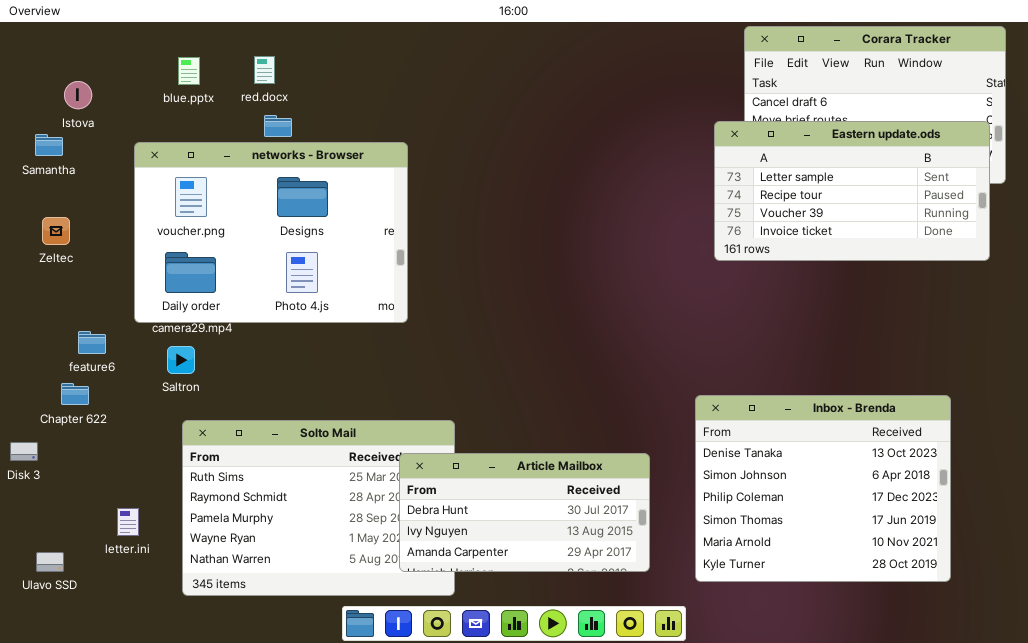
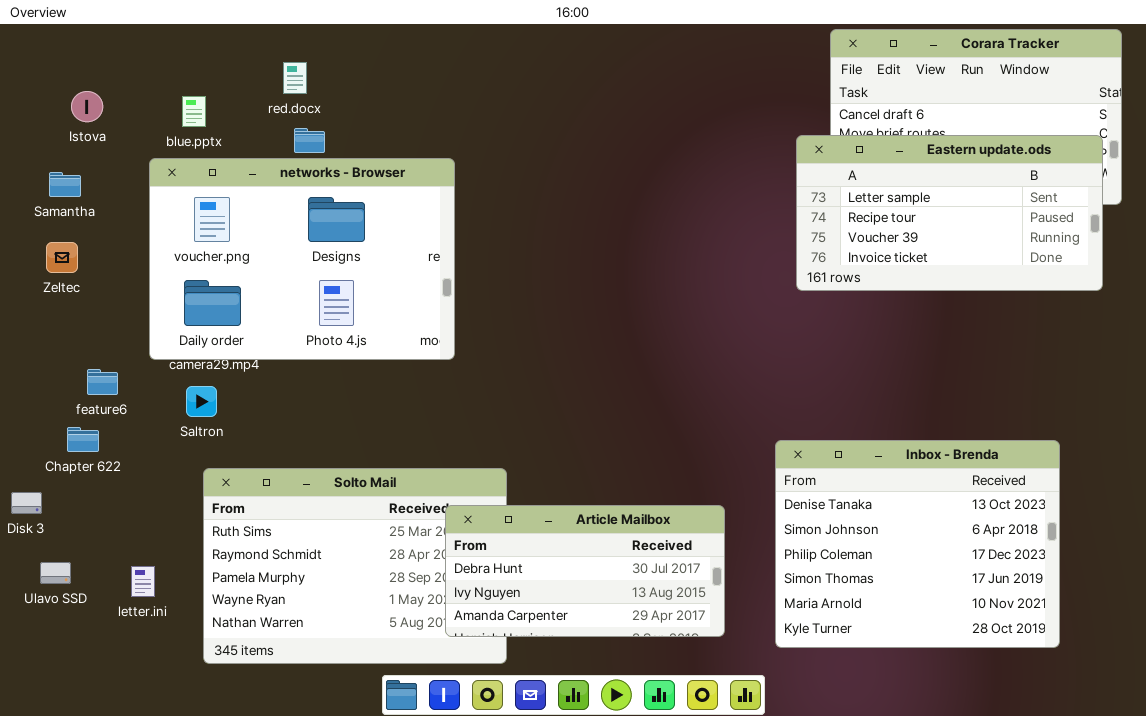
blue.pptx: [178,57,200,85] -> [182,96,206,127], moved
Samantha: [35,134,63,156] -> [49,172,81,197], moved
Ulavo SSD: [36,552,64,572] -> [40,562,71,584], moved

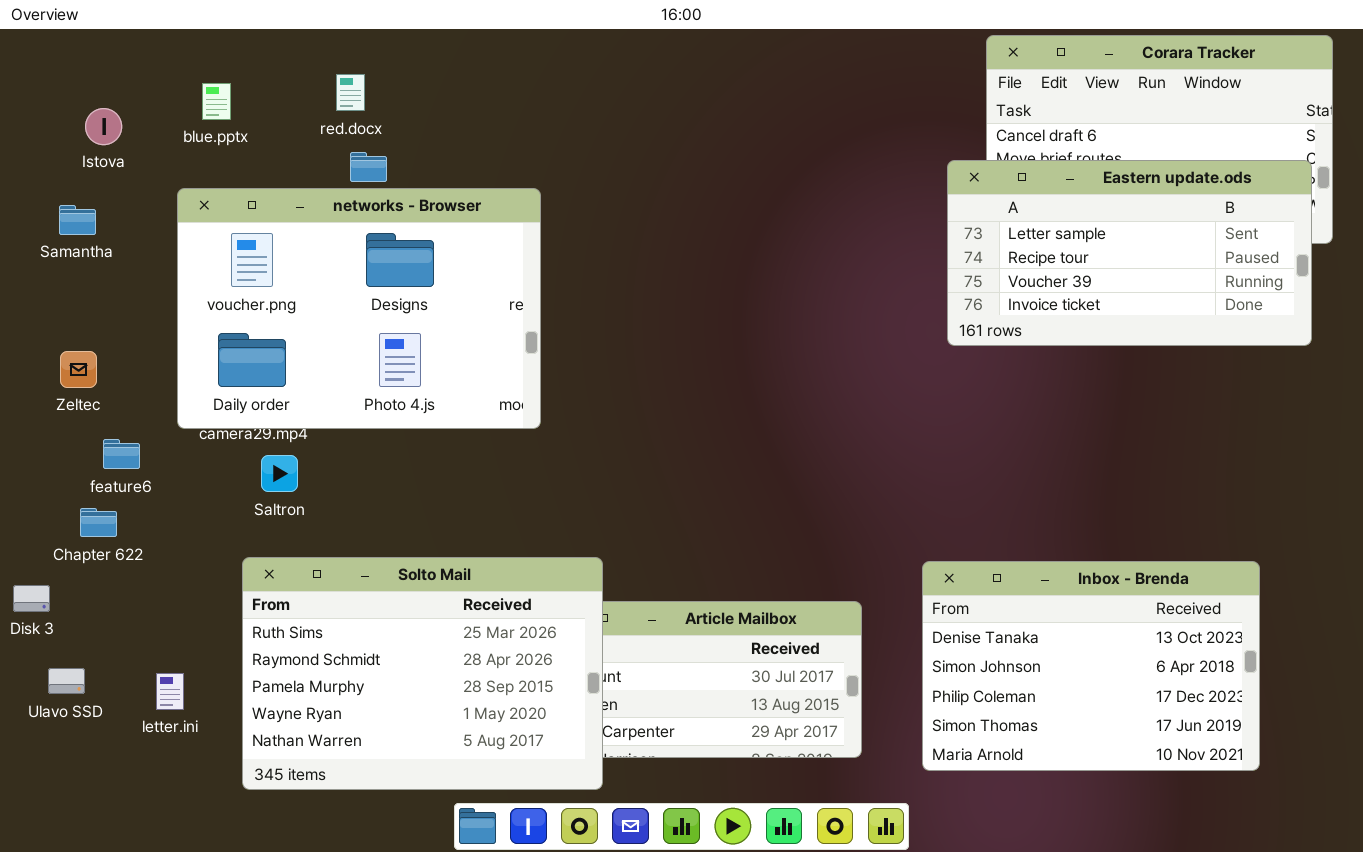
blue.pptx: [182,96,206,127] -> [202,83,231,120], moved
Zeltec: [46,242,78,273] -> [60,351,97,388], moved
Saltron: [186,386,217,417] -> [261,455,298,492], moved
Inbox - Brenda: [775,440,1060,648] -> [922,561,1260,771], resized
Solto Mail: [203,468,507,664] -> [242,557,603,790], raised

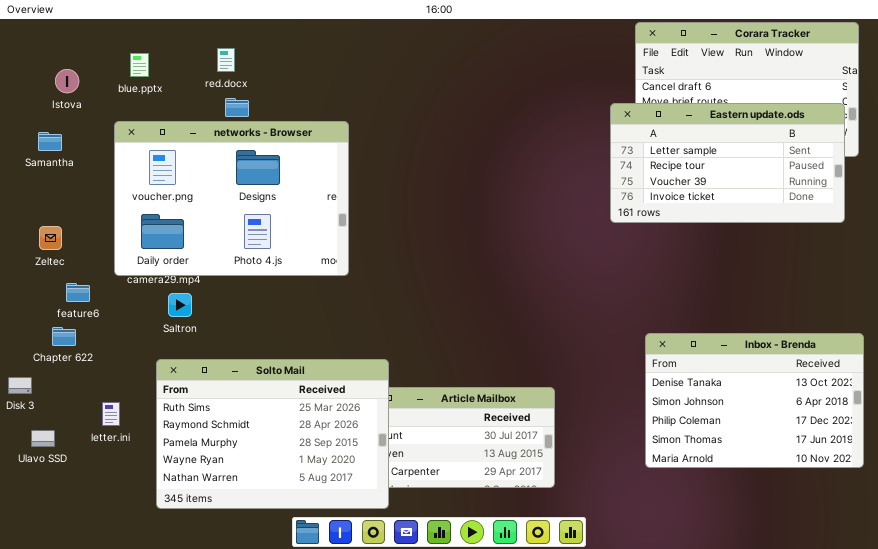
Inbox - Brenda: [922,561,1260,771] -> [645,333,864,468], moved
letter.ini: [156,673,184,710] -> [102,402,120,426], moved

